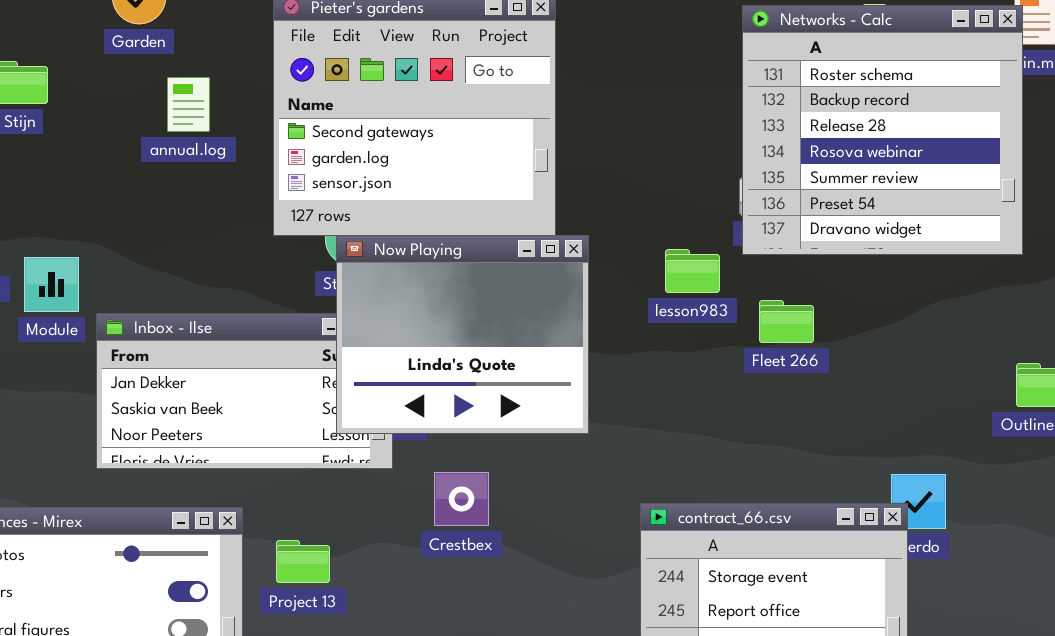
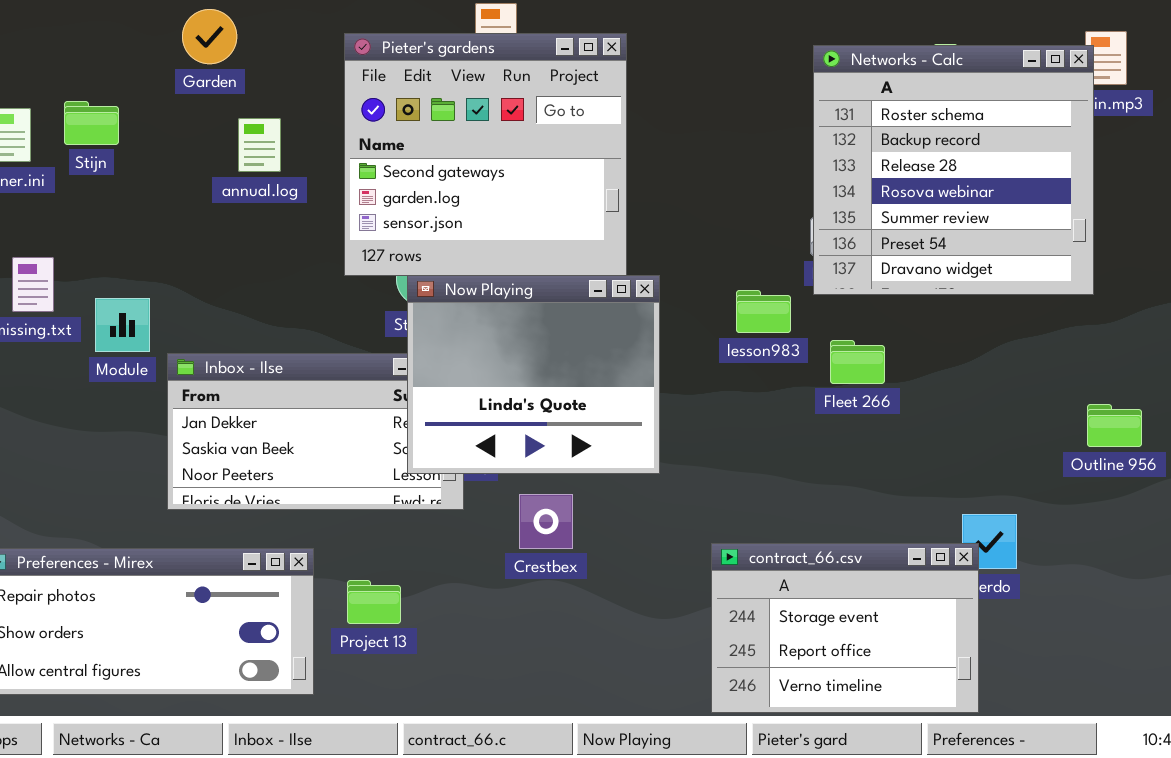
Crestbex: [434,472,489,526] -> [519,494,573,549], moved

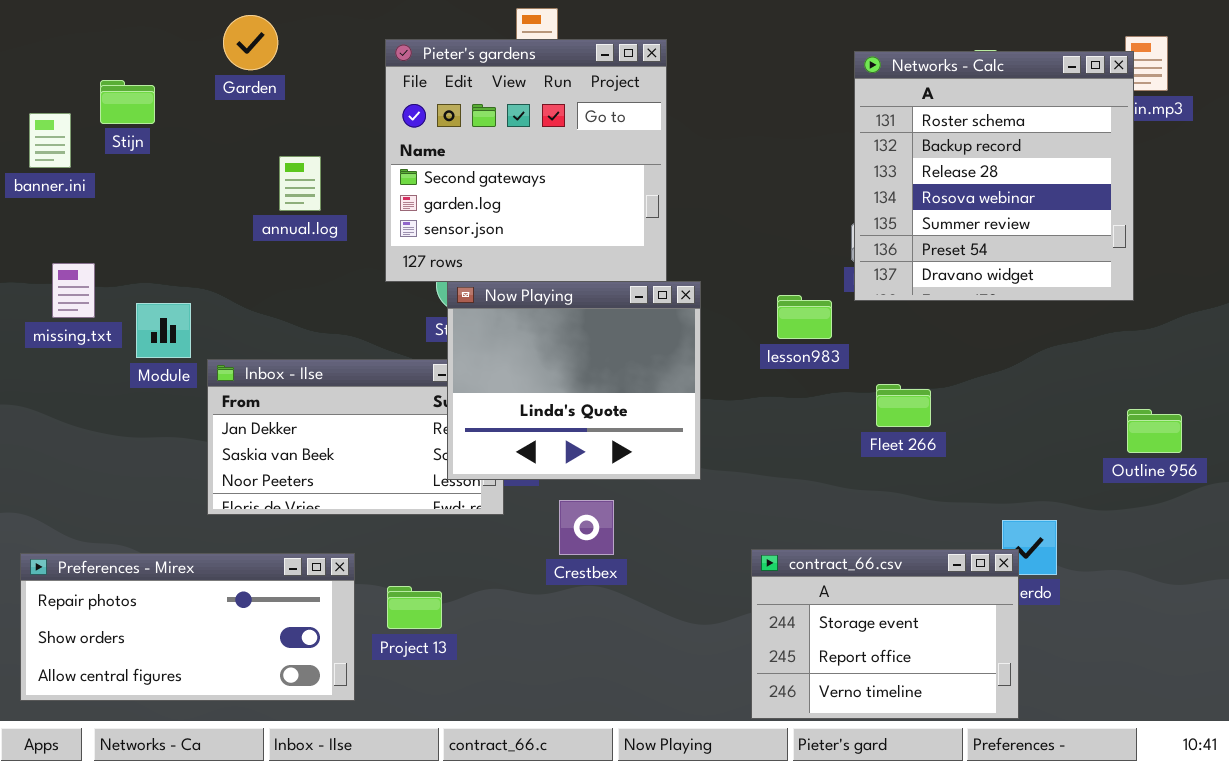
Stijn: [64,101,119,145] -> [100,80,155,124], moved
annual.log: [238,118,281,172] -> [279,156,321,211], moved
Fleet 266: [830,340,885,384] -> [876,384,931,427], moved

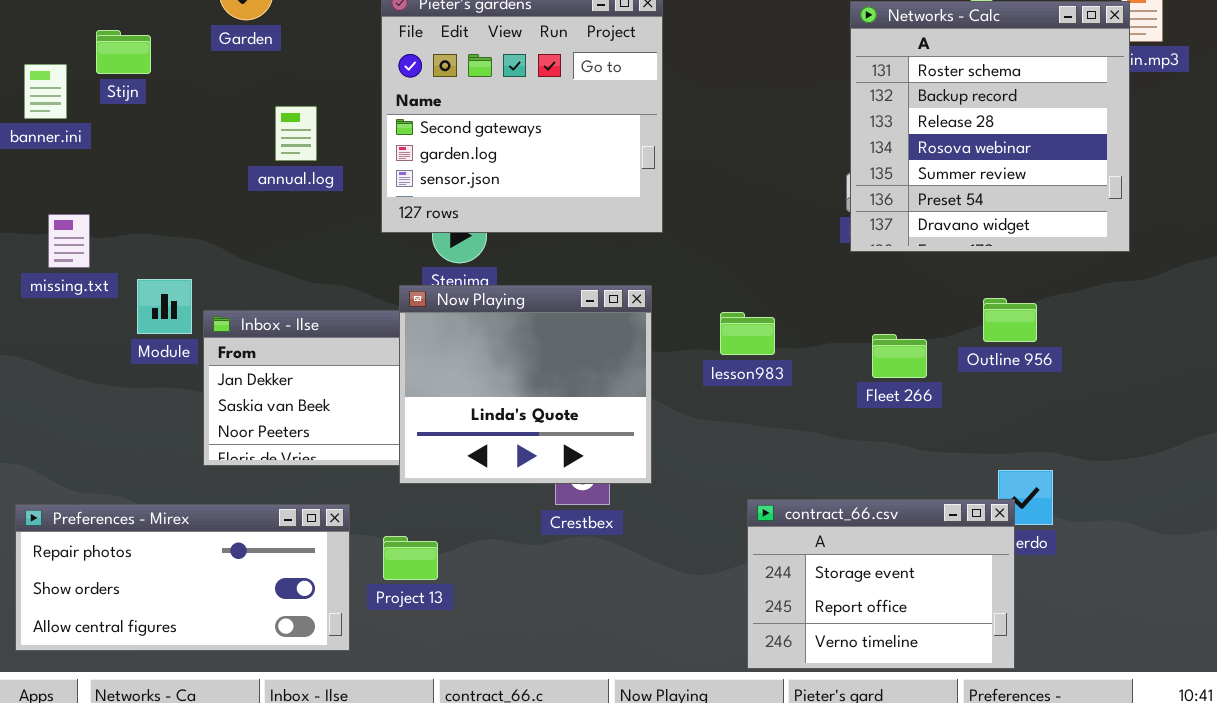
Now Playing: [447,281,701,480] -> [399,285,652,484], moved
lesson983: [777,295,832,339] -> [720,312,775,355], moved
Module: [136,303,191,358] -> [137,279,192,334], moved
Outline 956: [1127,409,1182,453] -> [983,298,1037,342], moved

